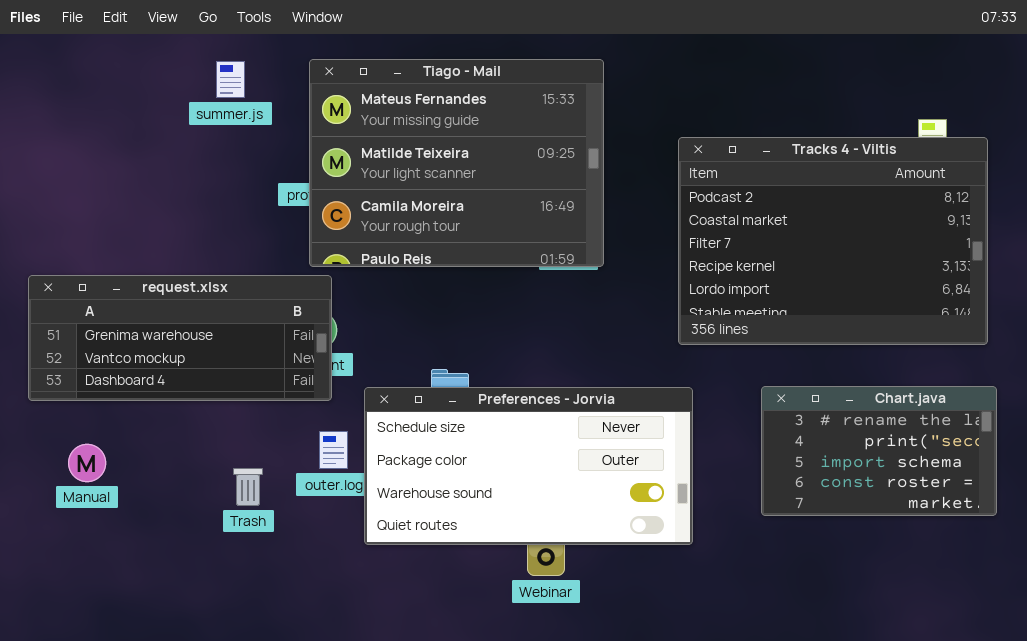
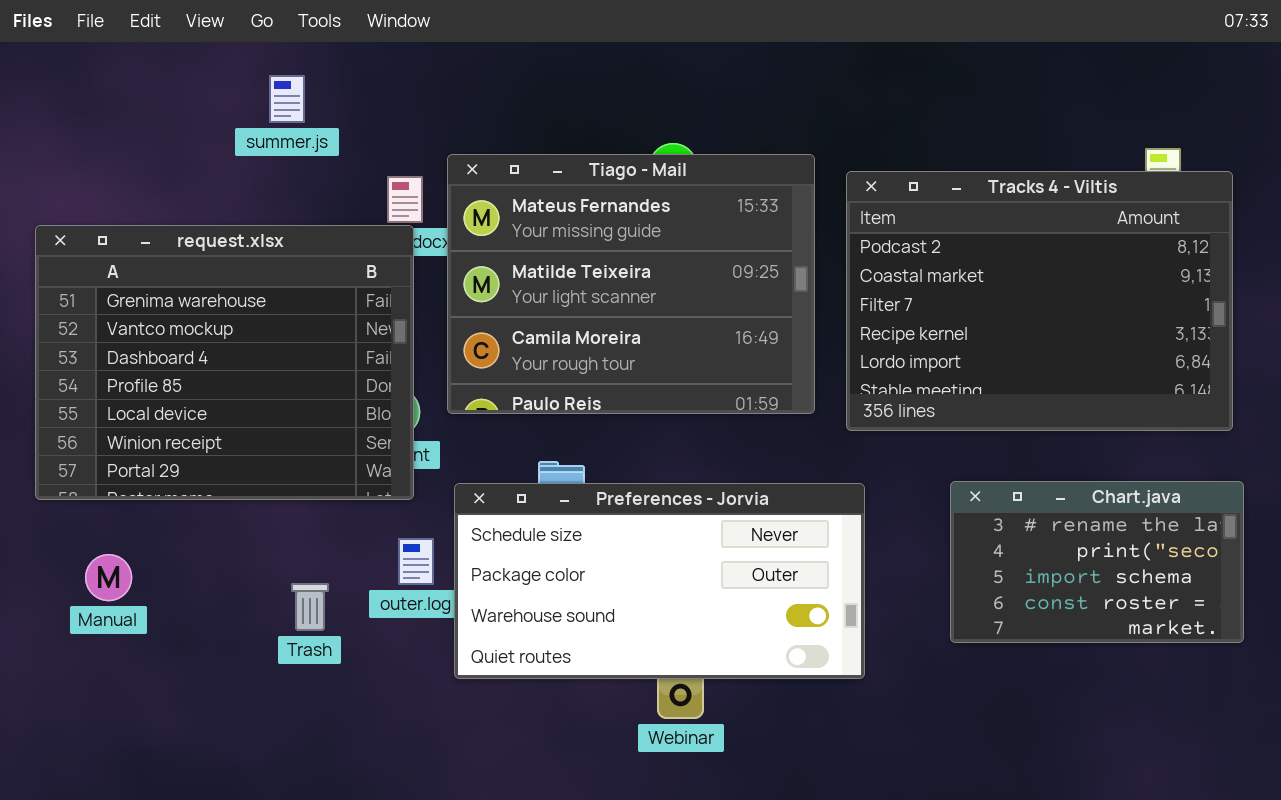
Tiago - Mail: [309,59,604,267] -> [447,154,815,414], moved
request.xlsx: [28,275,332,401] -> [35,225,414,500], resized

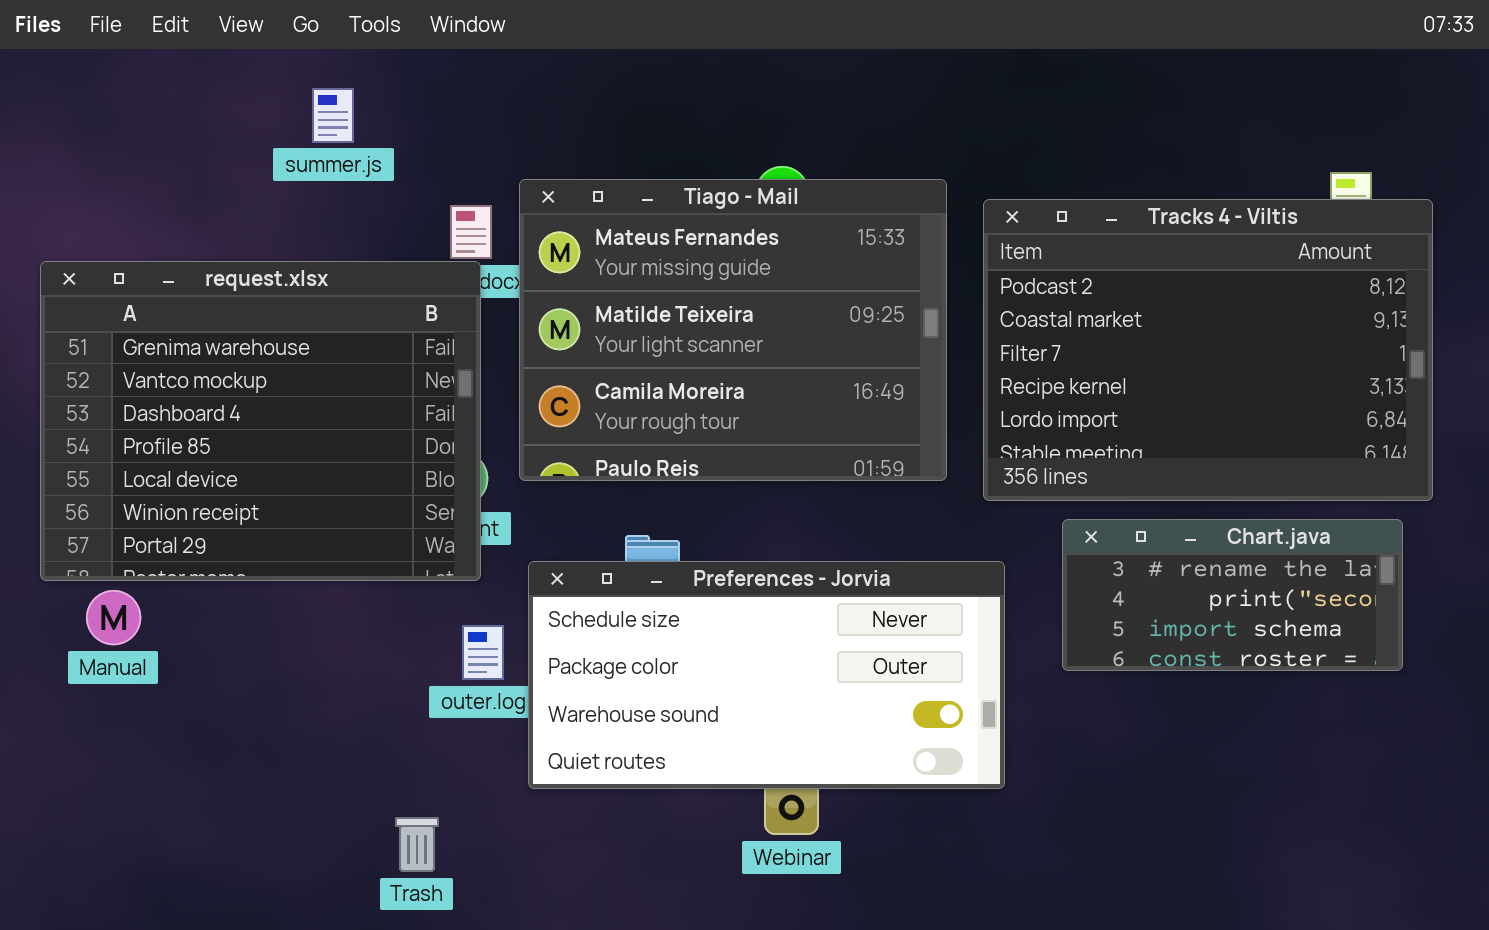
Chart.java: [950,481,1244,643] -> [1062,519,1403,671], moved, resized
Manual: [85,554,132,601] -> [86,590,141,645], moved
Trash: [291,583,329,631] -> [395,817,439,872], moved

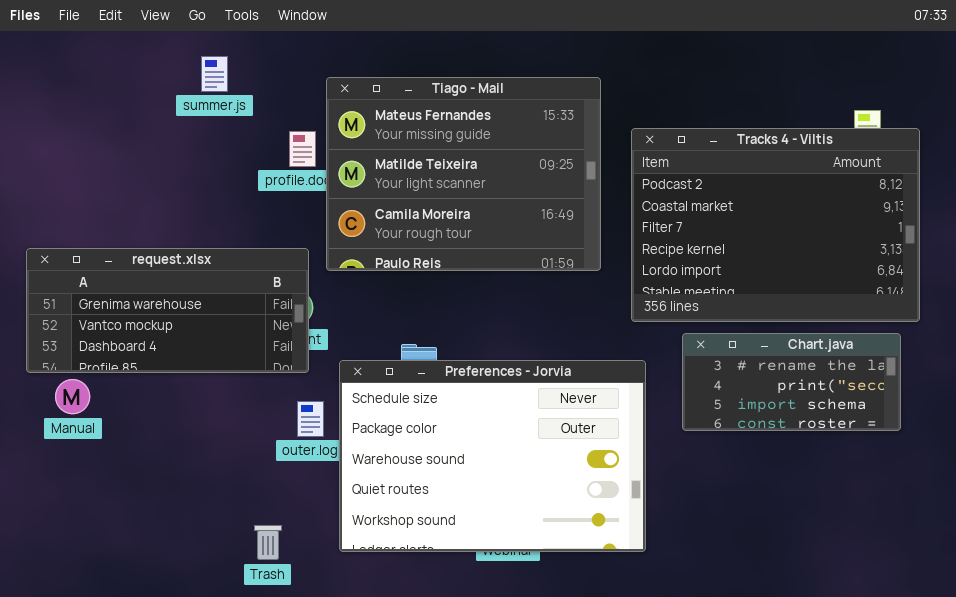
Tiago - Mail: [519,179,947,481] -> [326,77,601,271], moved
request.xlsx: [40,261,481,581] -> [26,248,309,373], resized
Preferences - Jorvia: [528,561,1005,789] -> [339,360,646,552], resized

